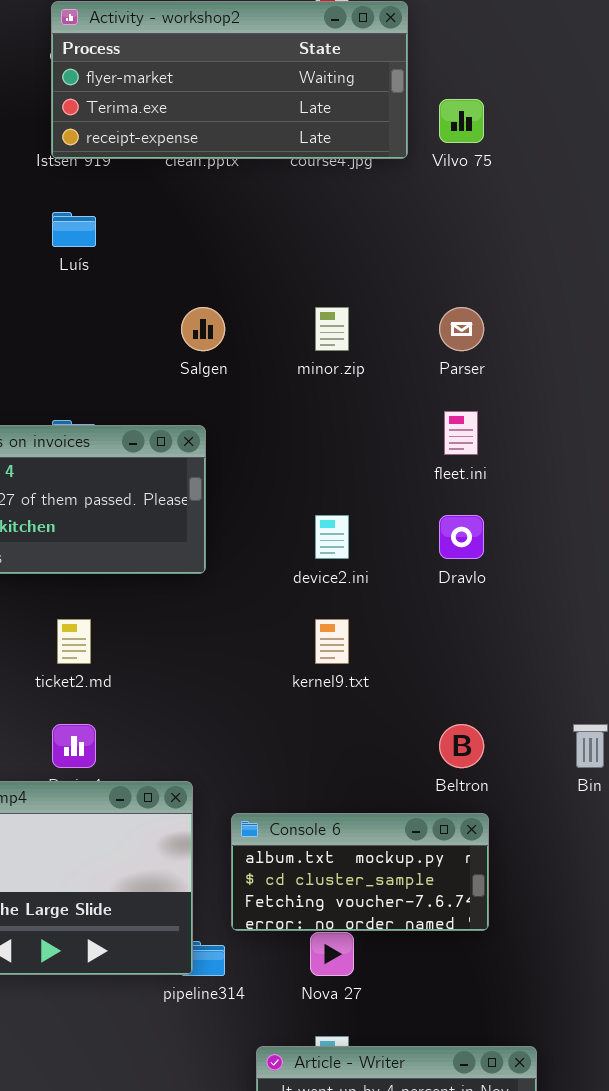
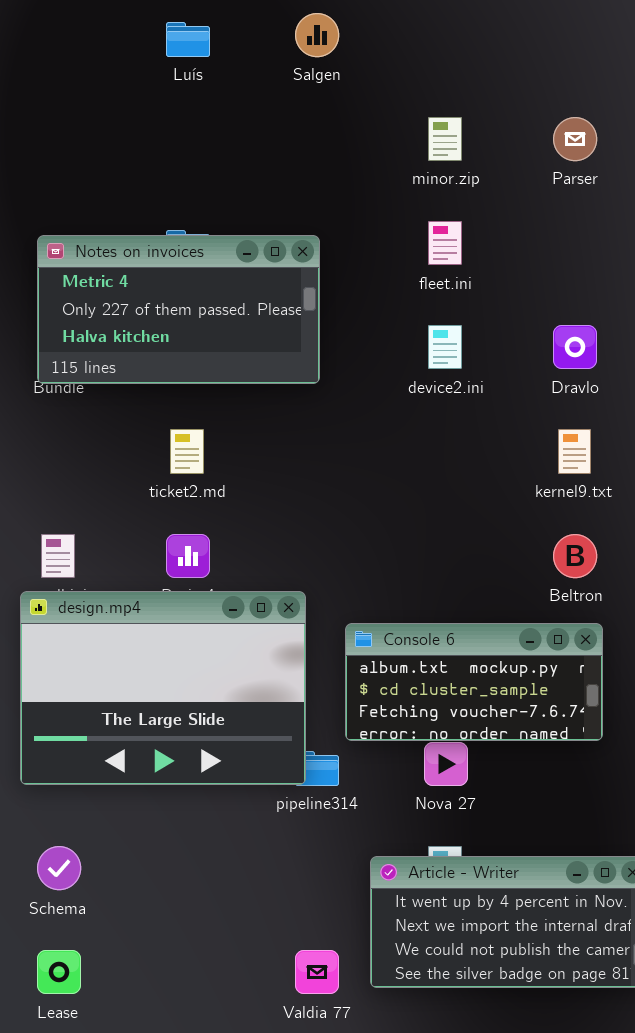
Salgen: [181,307,225,351] -> [295,13,339,57], moved
fleet.ini: [444,411,478,455] -> [428,221,462,265], moved
kernel9.txt: [315,619,349,664] -> [558,429,591,474], moved

